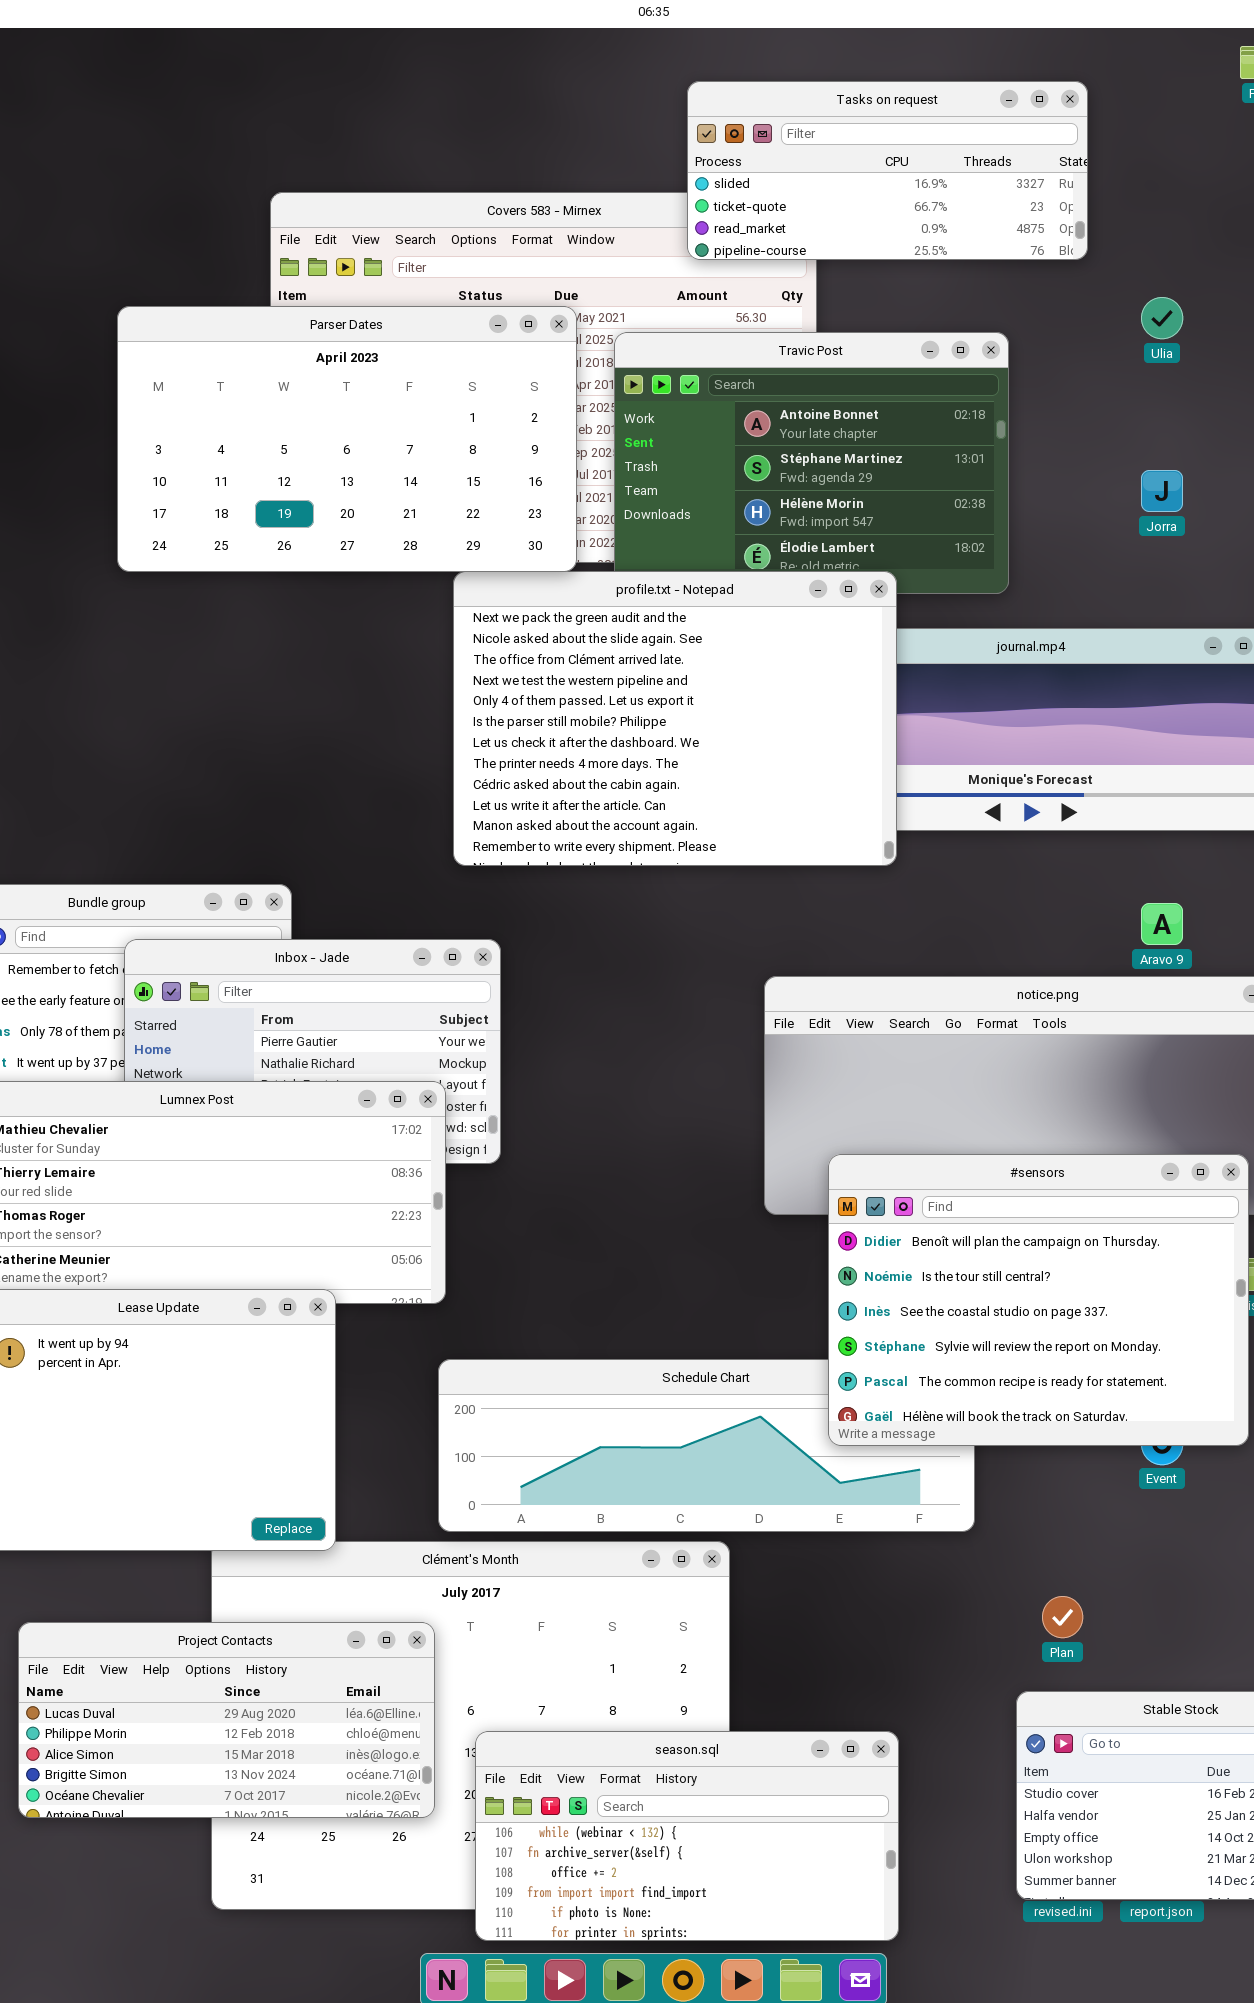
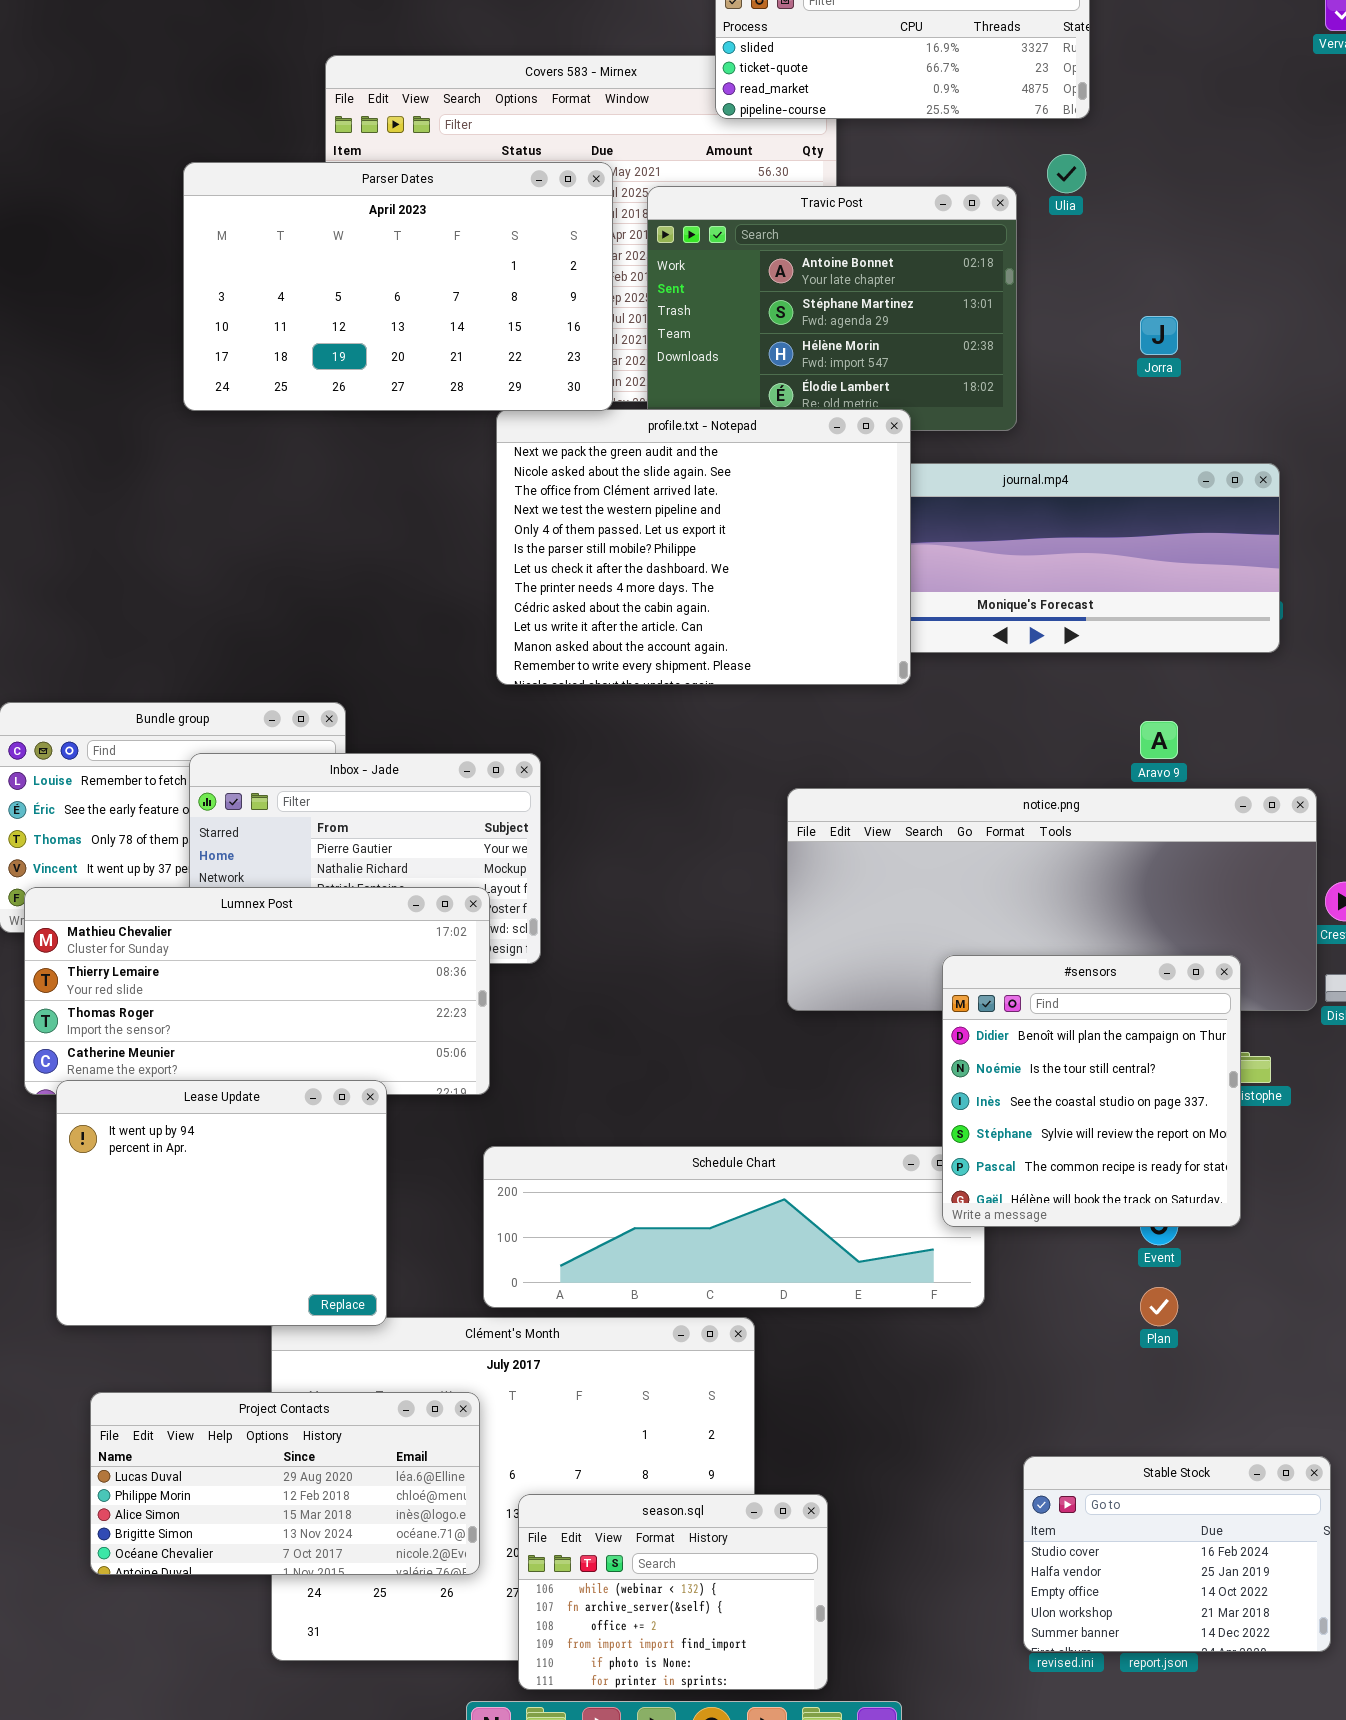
Ulia: [1141,297,1183,339] -> [1047,154,1086,193], moved
#sensors: [828,1154,1249,1446] -> [942,955,1241,1227], resized
Plan: [1042,1596,1083,1638] -> [1140,1287,1178,1326], moved
season.sql: [475,1731,899,1941] -> [518,1494,828,1690], resized

